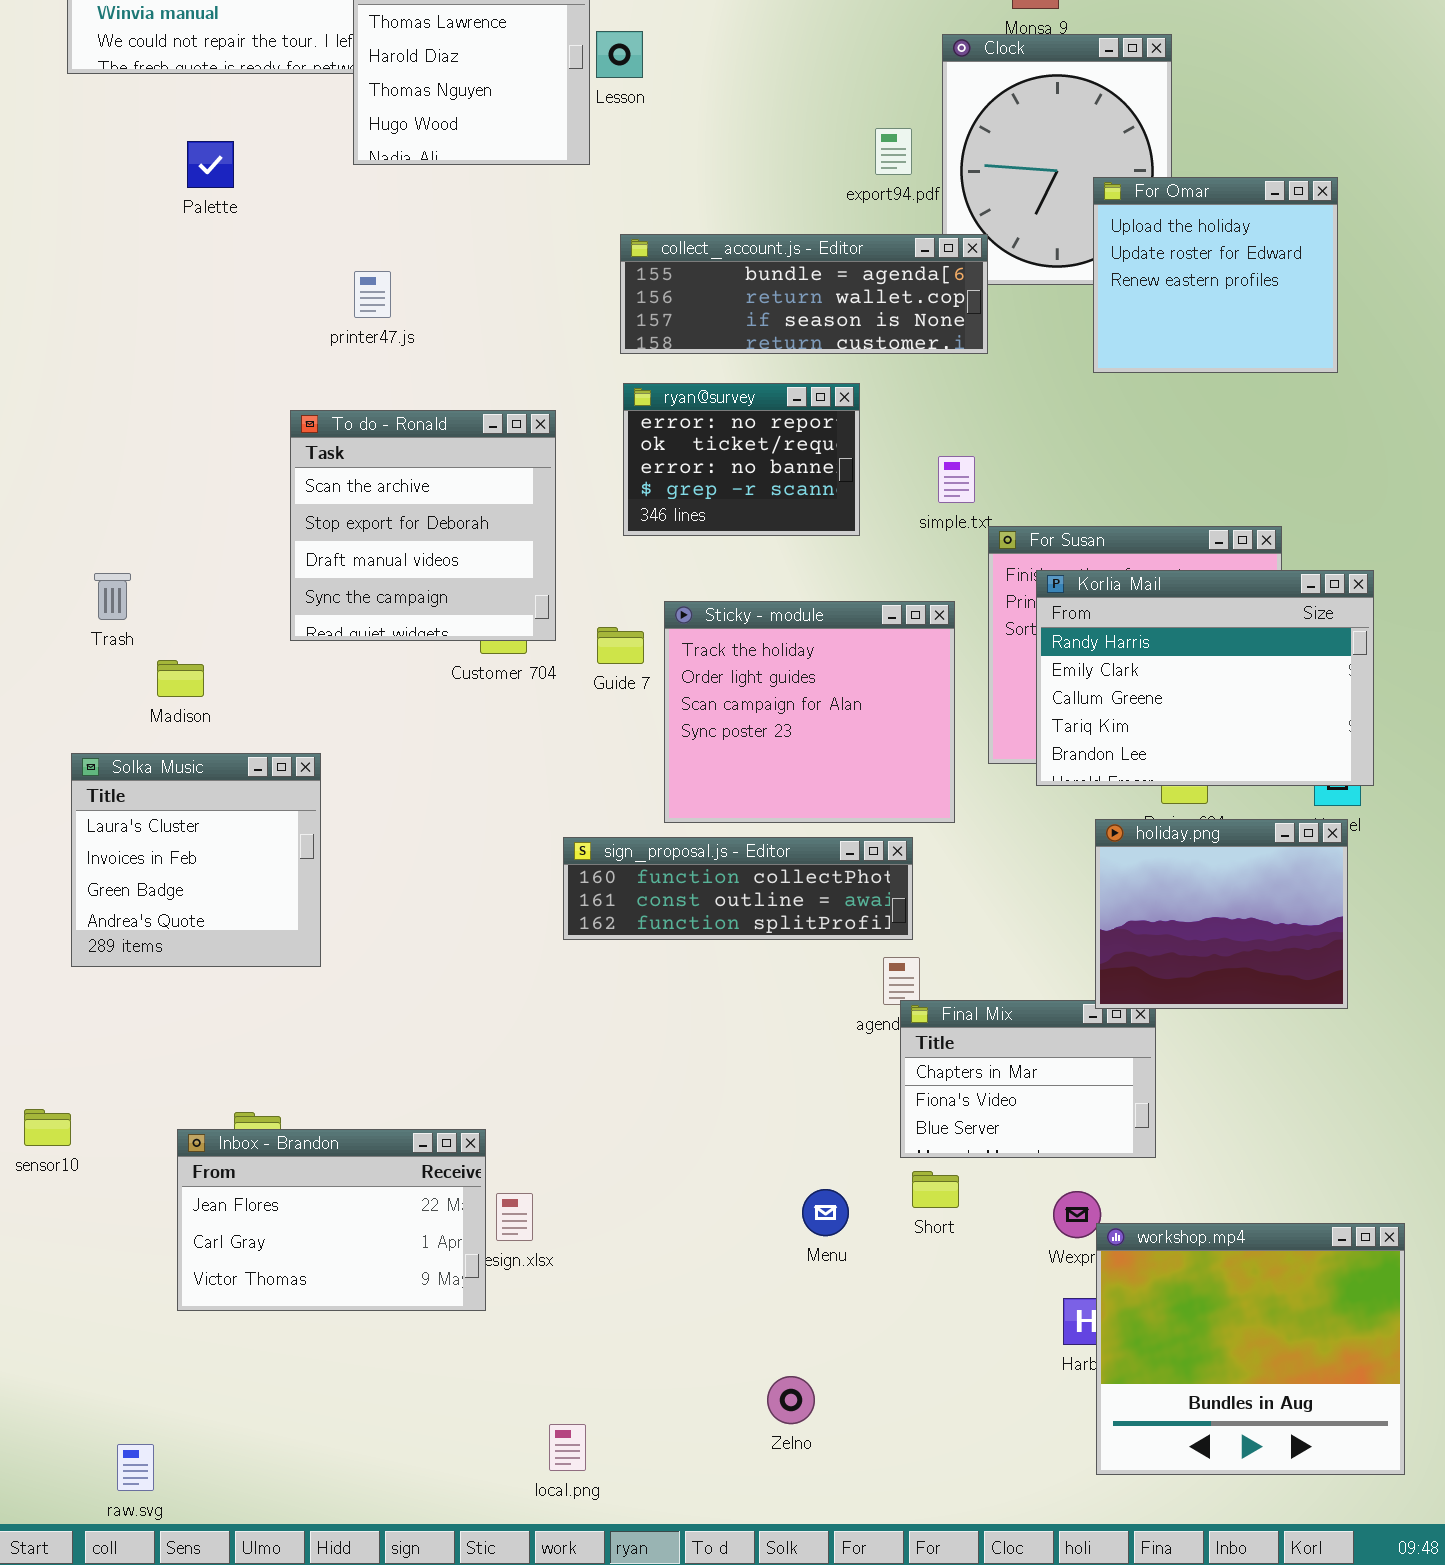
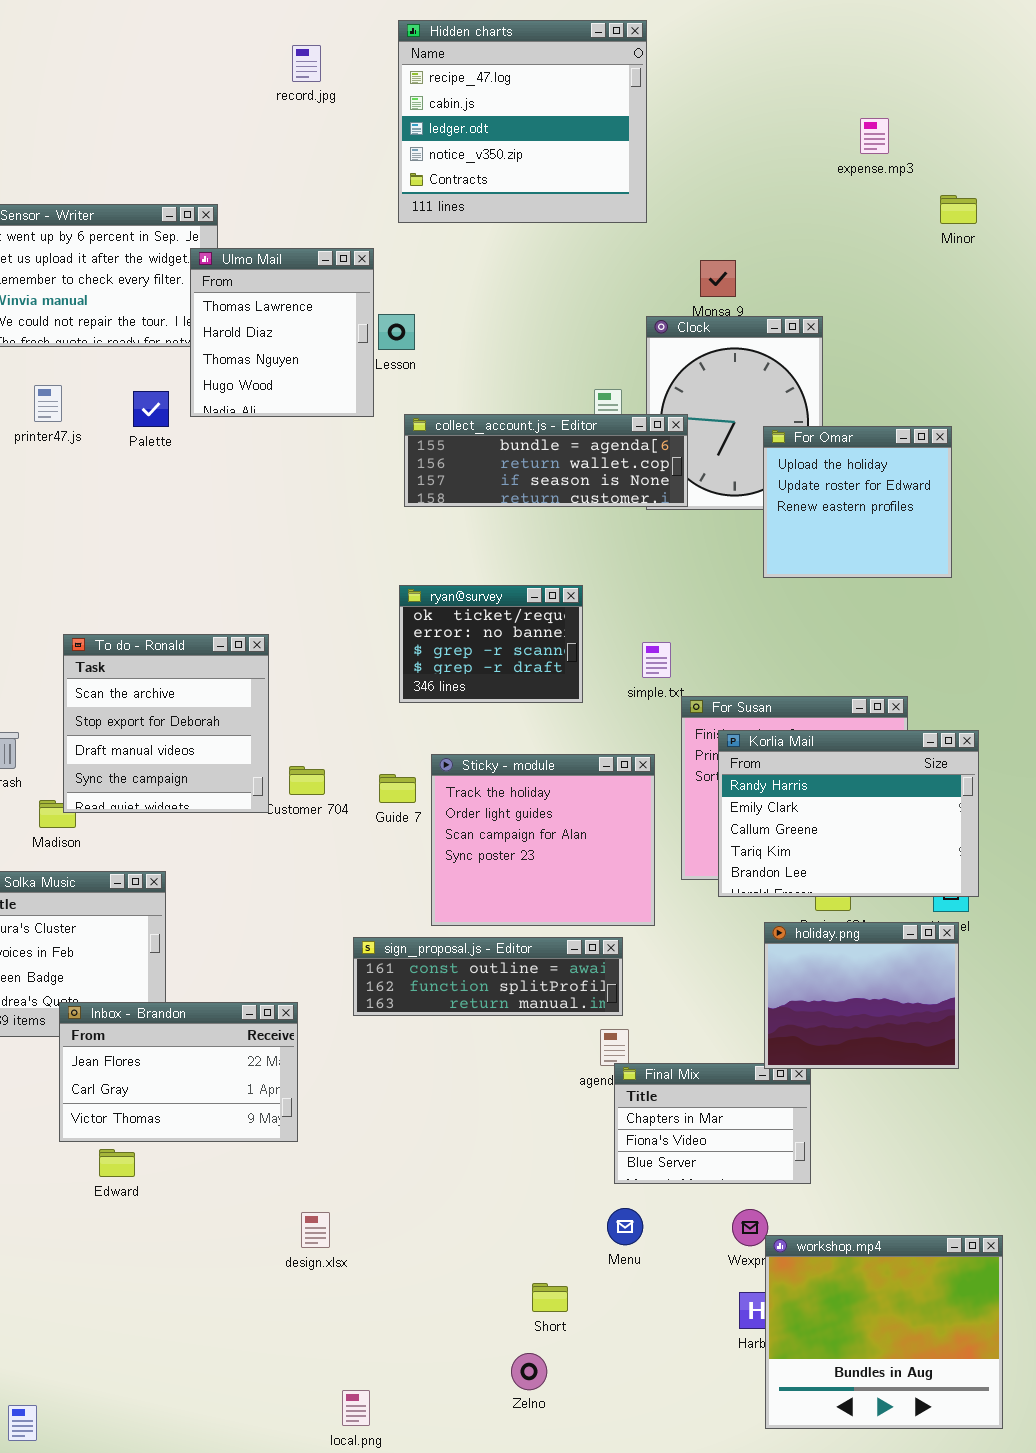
Palette: [187,141,234,188] -> [133,391,169,427], moved
collect_account.js - Editor: [620,234,988,354] -> [404,414,688,507], moved
printer47.js: [354,271,391,318] -> [34,385,62,422], moved
ryan@survey: [623,383,860,536] -> [399,585,583,703], scrolled down 1 row
To do - Ronald: [290,410,556,641] -> [63,634,269,813], moved
sign_proposal.js - Editor: [563,837,913,940] -> [353,937,623,1016], scrolled down 1 row
Inbox - Brandon: [177,1129,486,1311] -> [59,1002,298,1142], moved
Short: [912,1171,959,1208] -> [532,1283,568,1312], moved
Menu: [802,1189,849,1236] -> [607,1208,643,1245], moved

